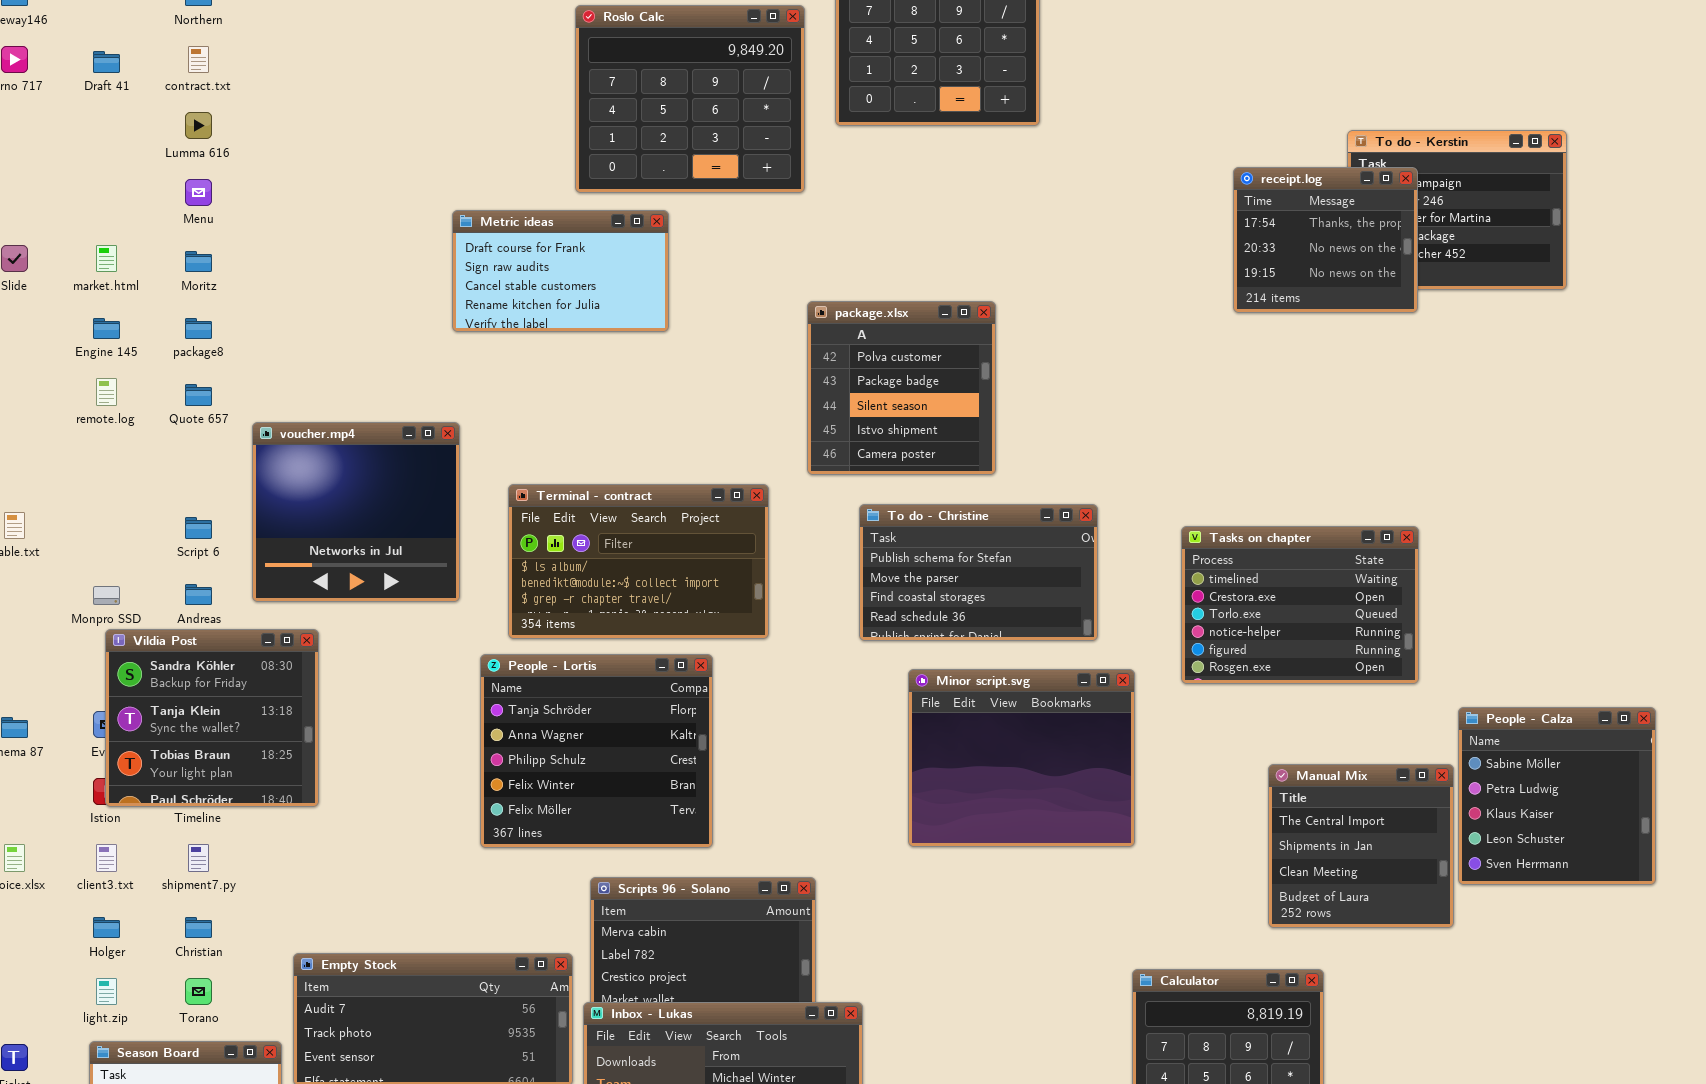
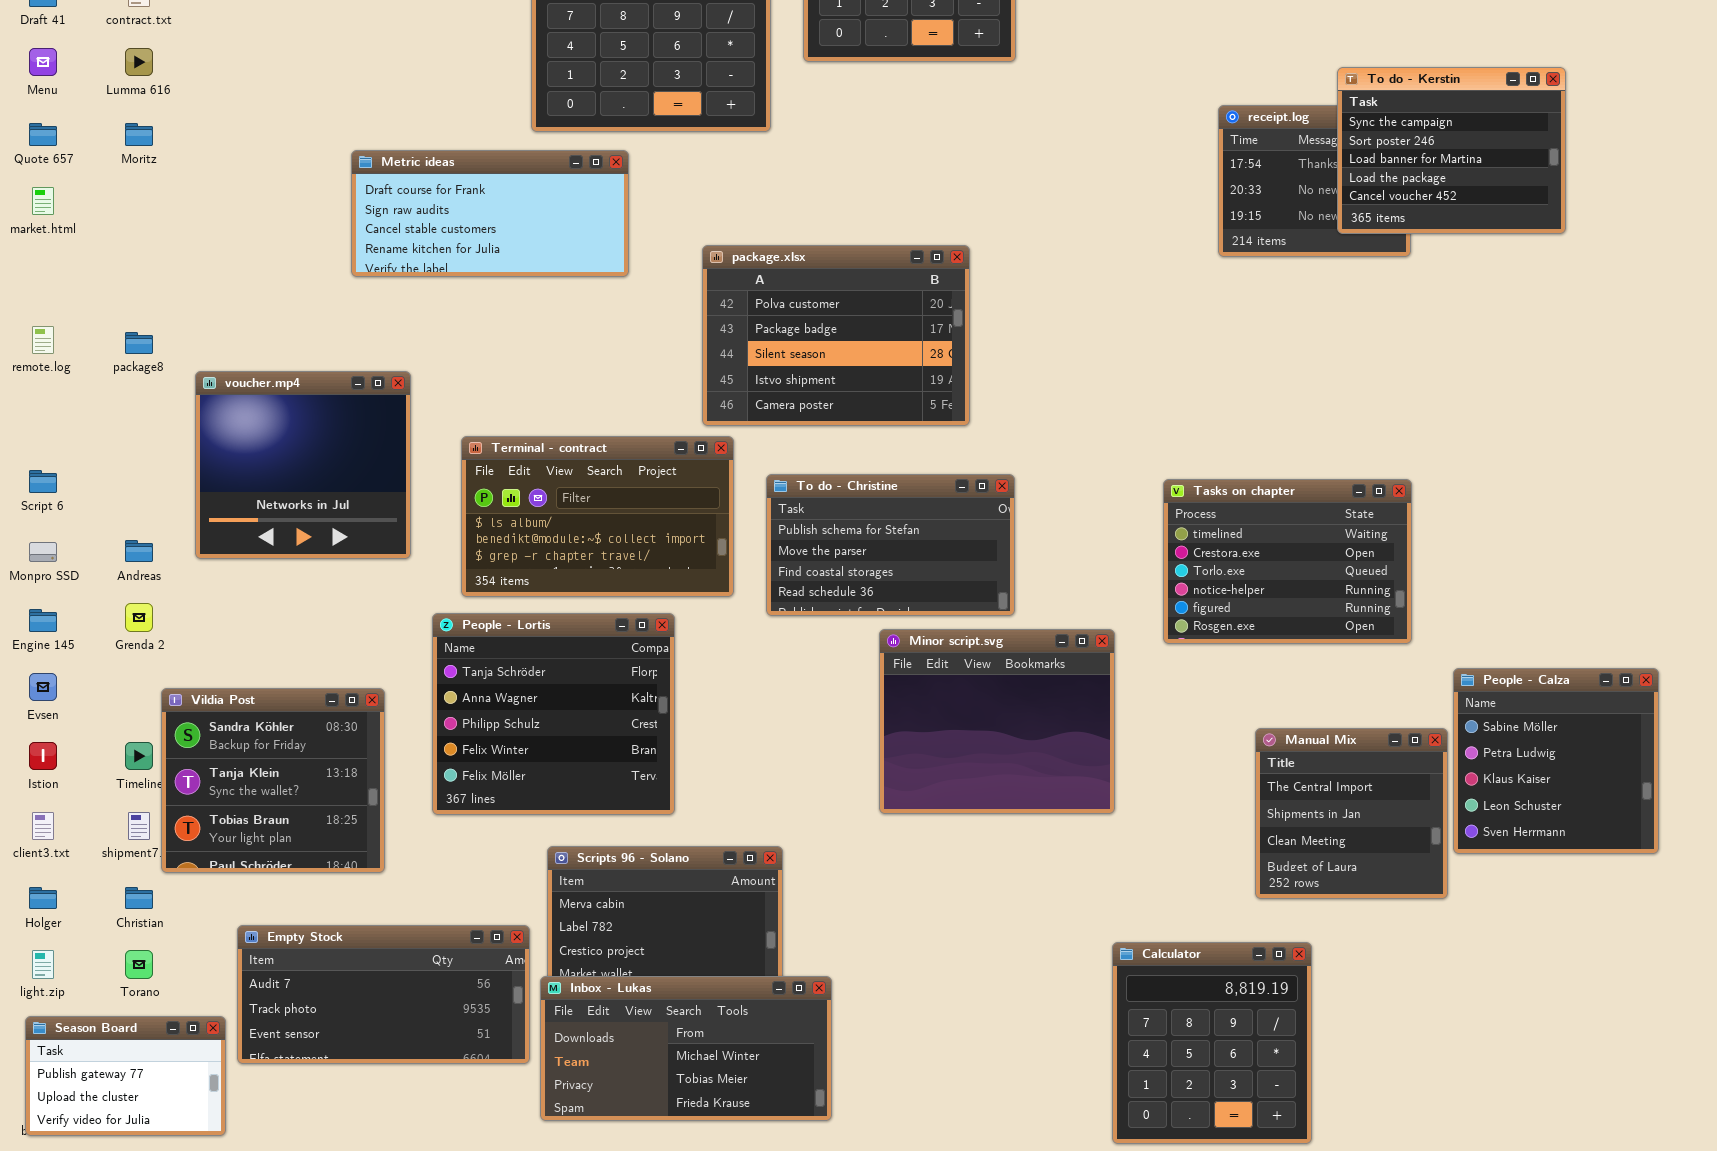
To do - Kerstin: [1347,130,1567,290] -> [1337,67,1566,234], raised
Menu: [185,179,212,206] -> [29,48,57,76], moved
Metric ideas: [452,210,669,332] -> [351,150,629,277], resized
Moritz: [185,251,212,272] -> [125,123,153,146], moved
package.xlsx: [807,301,996,475] -> [702,245,970,426], resized
Engine 145: [93,318,120,339] -> [29,609,57,632], moved
package8: [185,318,212,339] -> [125,332,153,354], moved
Quote 657: [185,384,212,406] -> [29,123,57,146], moved
To do - Christine: [859,504,1098,641] -> [766,474,1015,616], moved
Script 6: [185,517,212,539] -> [29,470,57,493], moved
Vildia Post: [105,629,319,807] -> [161,688,385,873], moved

